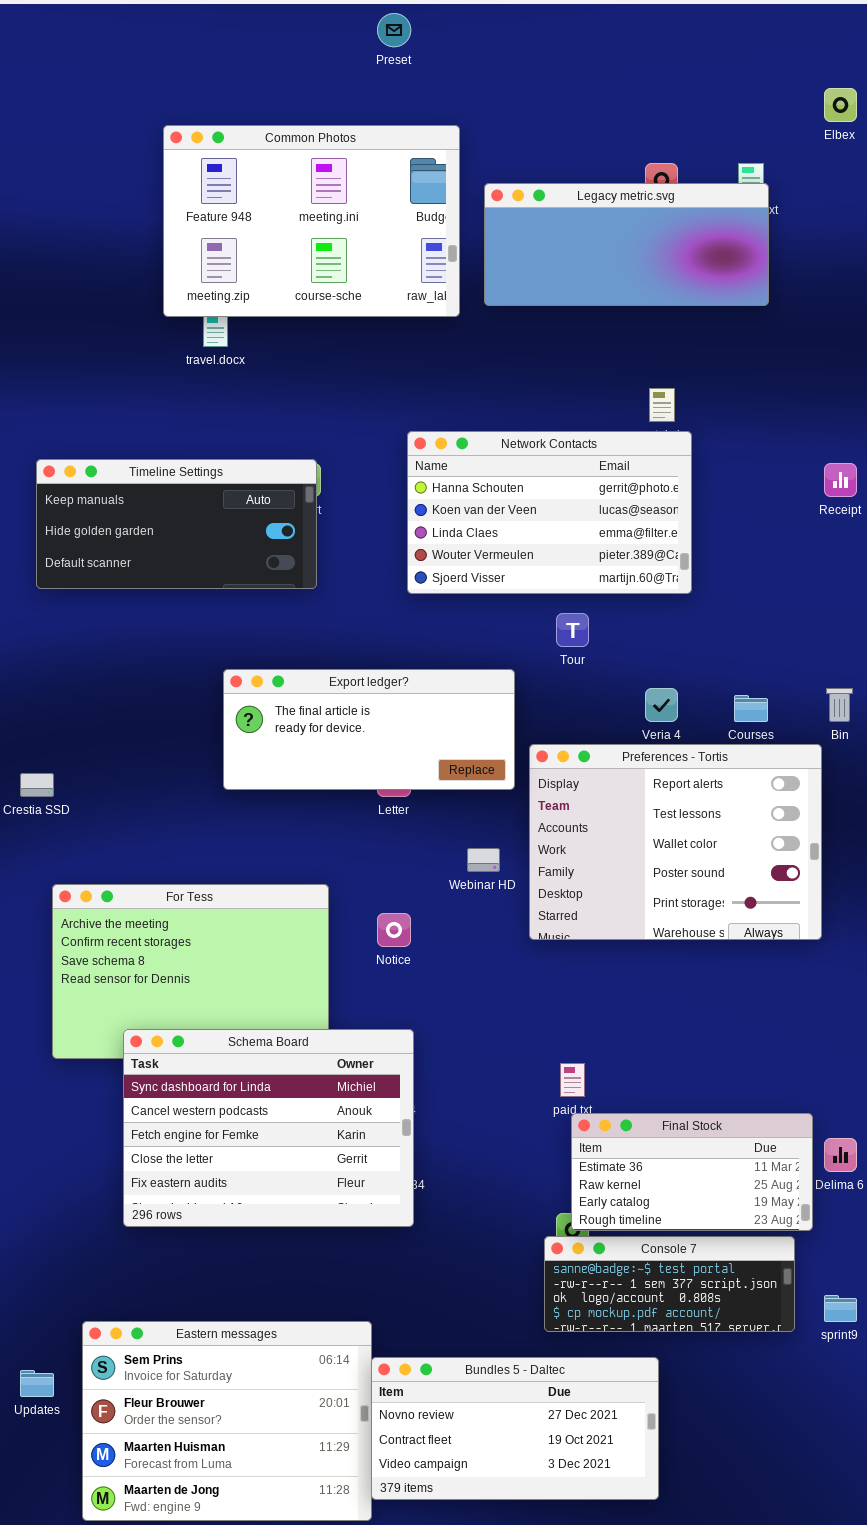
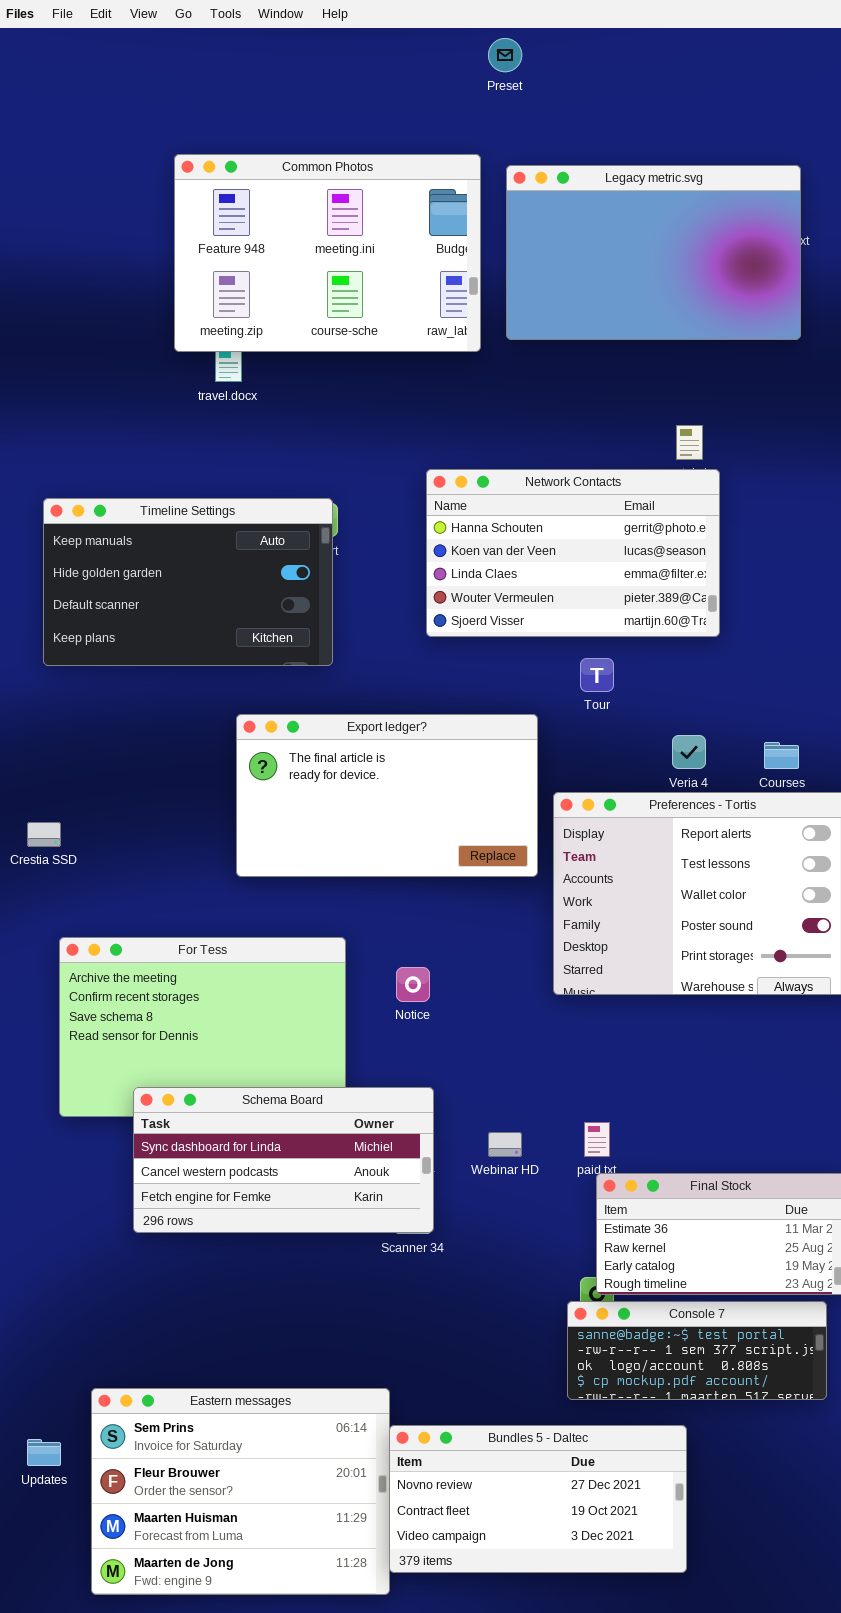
Preset: [377,13,411,47] -> [488,38,522,72], moved
Legacy metric.svg: [484,183,769,306] -> [506,165,801,340], resized
Timeline Settings: [36,459,317,589] -> [43,498,333,666], resized
Export ledger?: [223,669,515,790] -> [236,714,538,877], resized
Webinar HD: [467,848,500,872] -> [488,1132,522,1157], moved
Schema Board: [123,1029,414,1227] -> [133,1087,434,1233], resized

